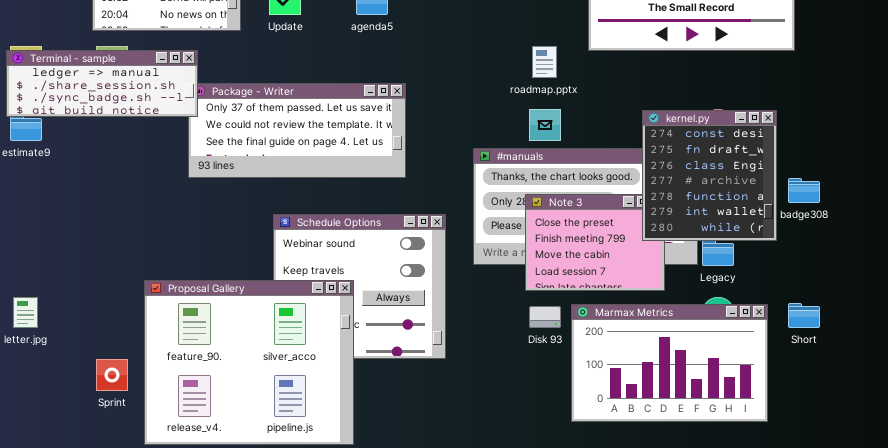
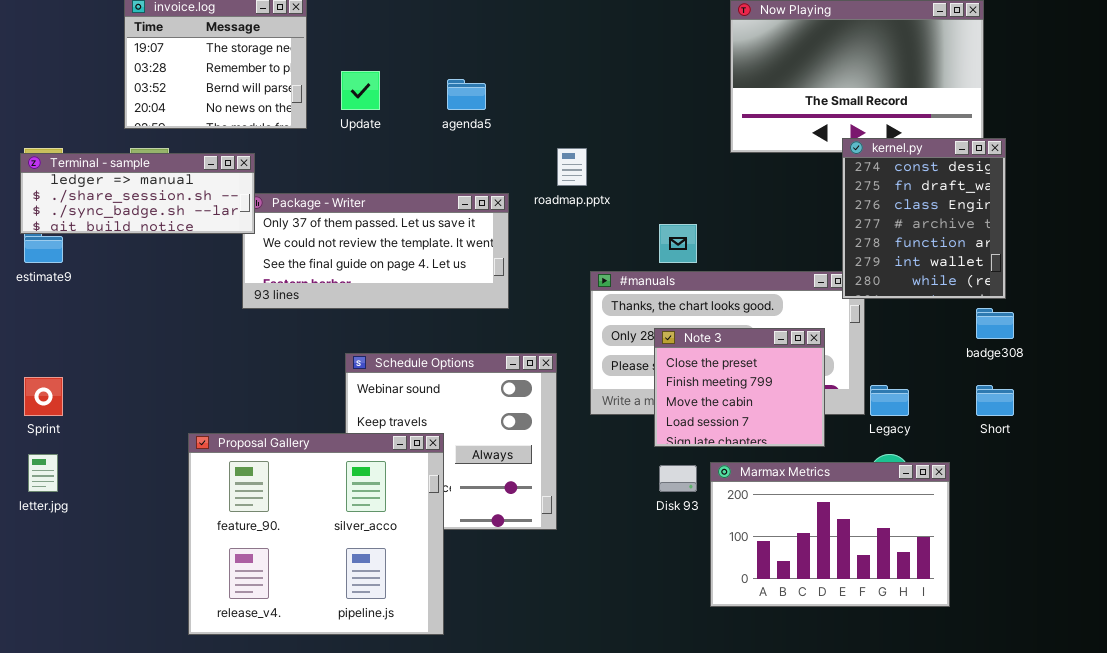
roadmap.pptx: [532,46,557,78] -> [557,148,587,186], moved
kernel.py: [642,110,777,241] -> [842,138,1006,299], moved
Short: [788,303,820,328] -> [976,385,1014,416], moved
Sprint: [96,359,128,391] -> [24,377,63,416], moved

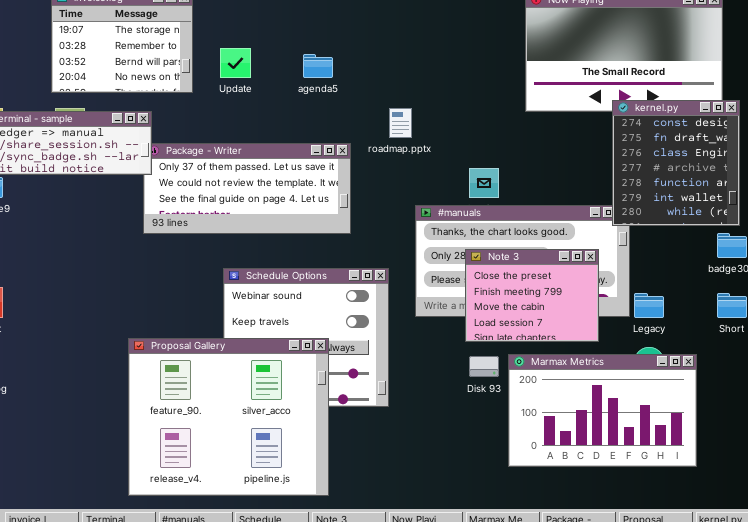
Proposal Gallery: [188,433,444,635] -> [128,338,329,496], moved

